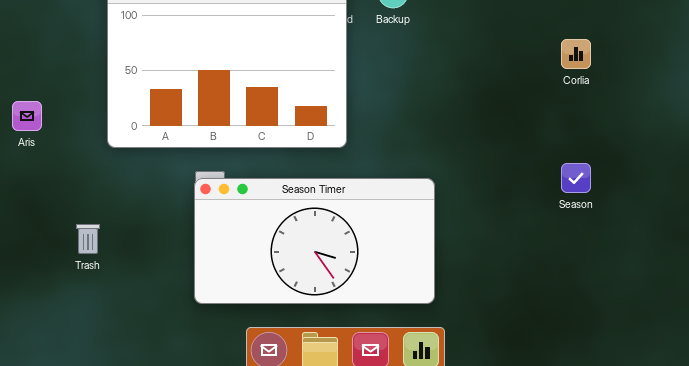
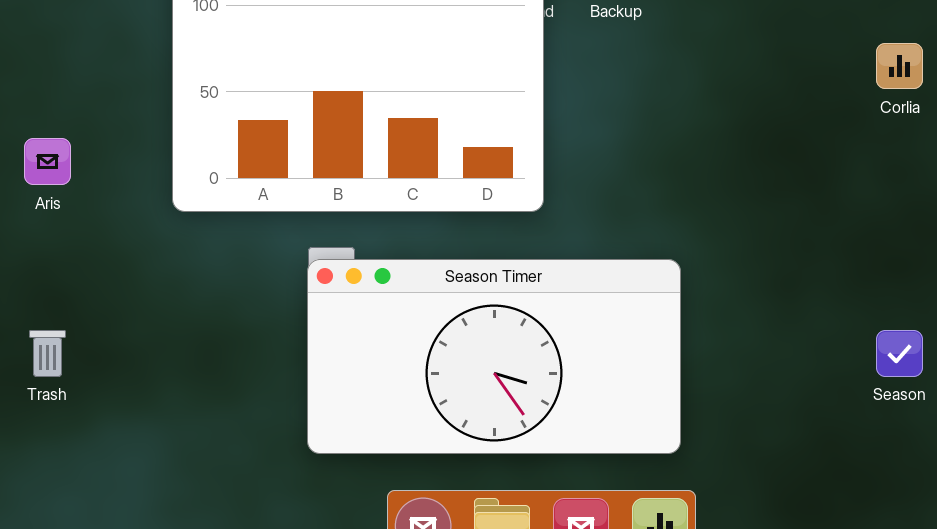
Season: [561,163,591,193] -> [876,330,923,377], moved
Trash: [76,224,100,254] -> [29,330,66,377], moved

